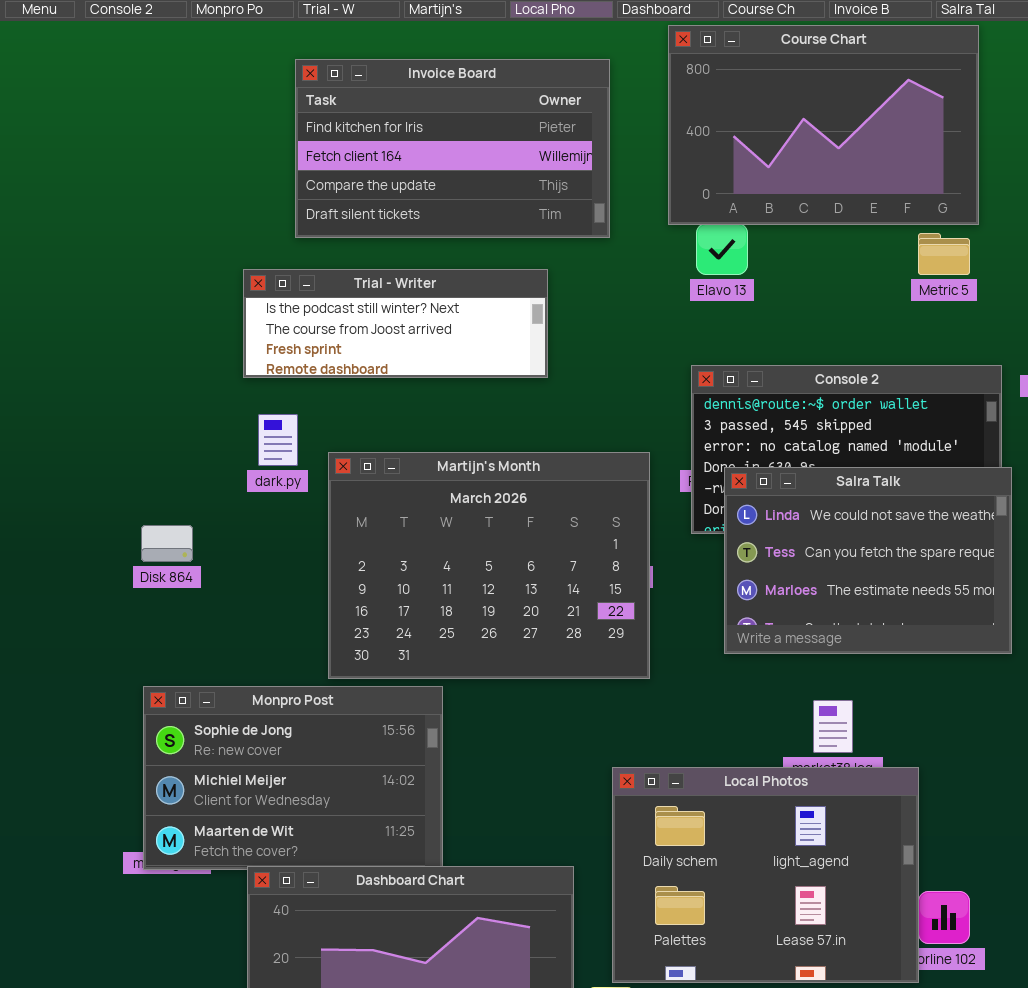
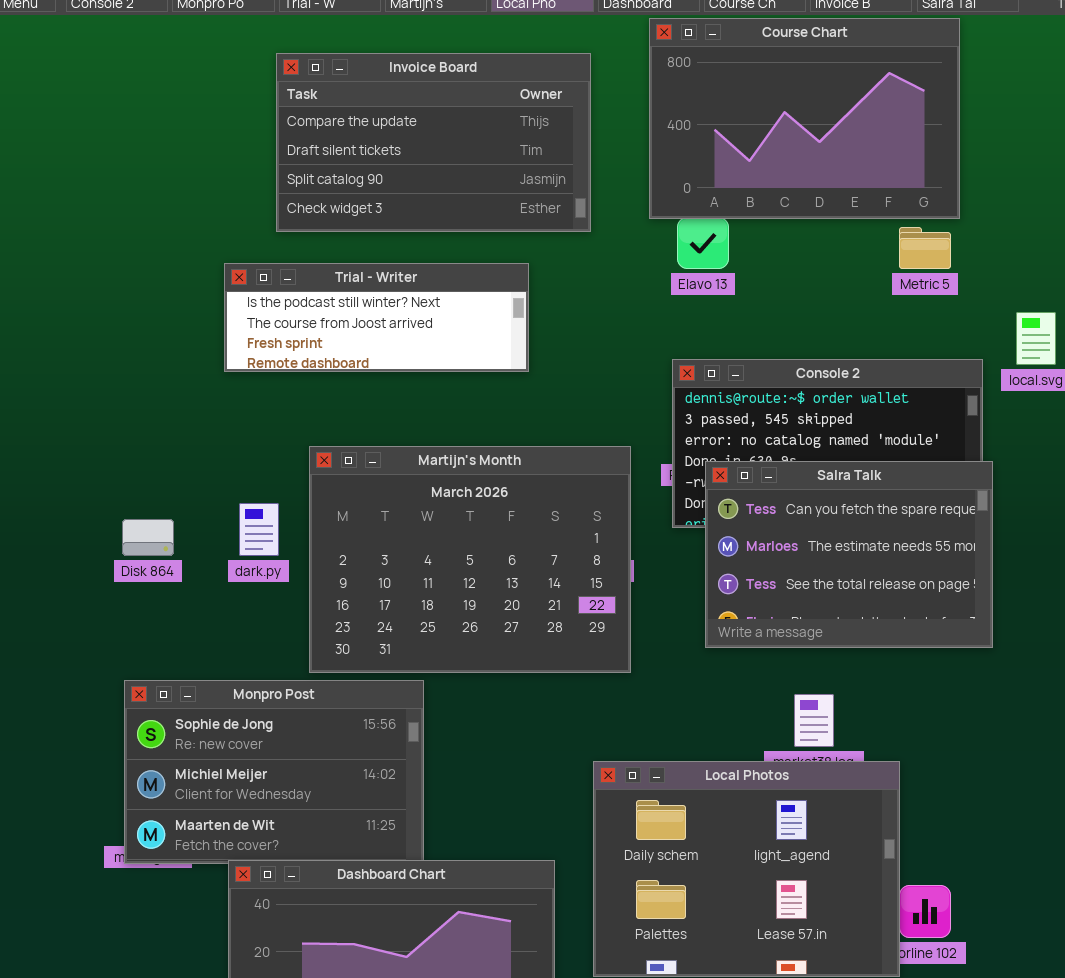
Invoice Board: [295,59,610,238] -> [276,53,591,232], scrolled down 2 rows
dark.py: [258,414,298,466] -> [239,503,279,556], moved
Salra Talk: [724,467,1012,654] -> [705,461,993,648], scrolled down 1 row

